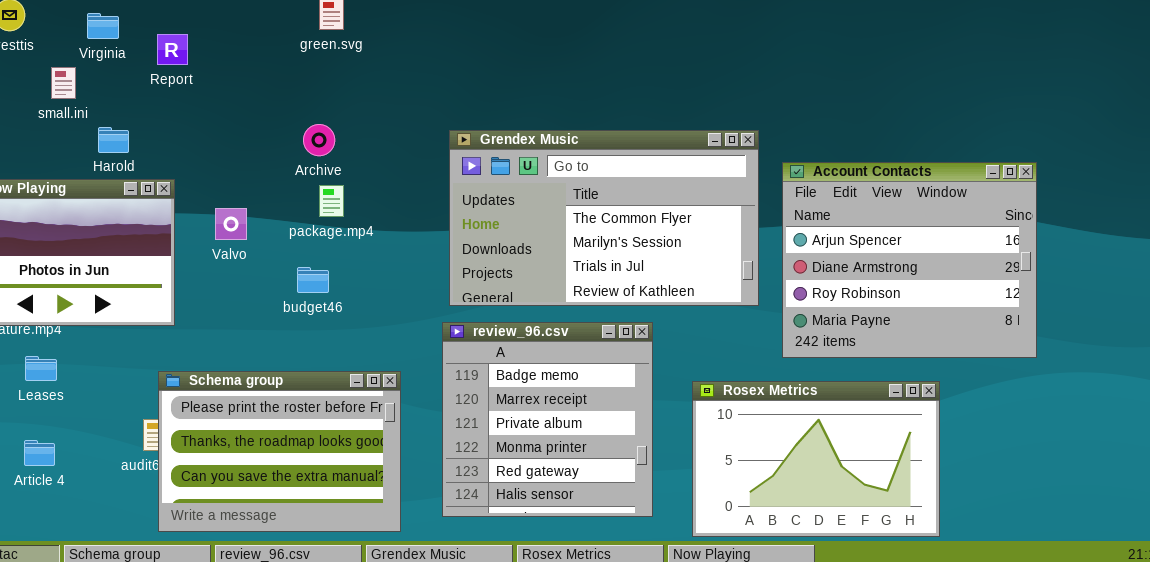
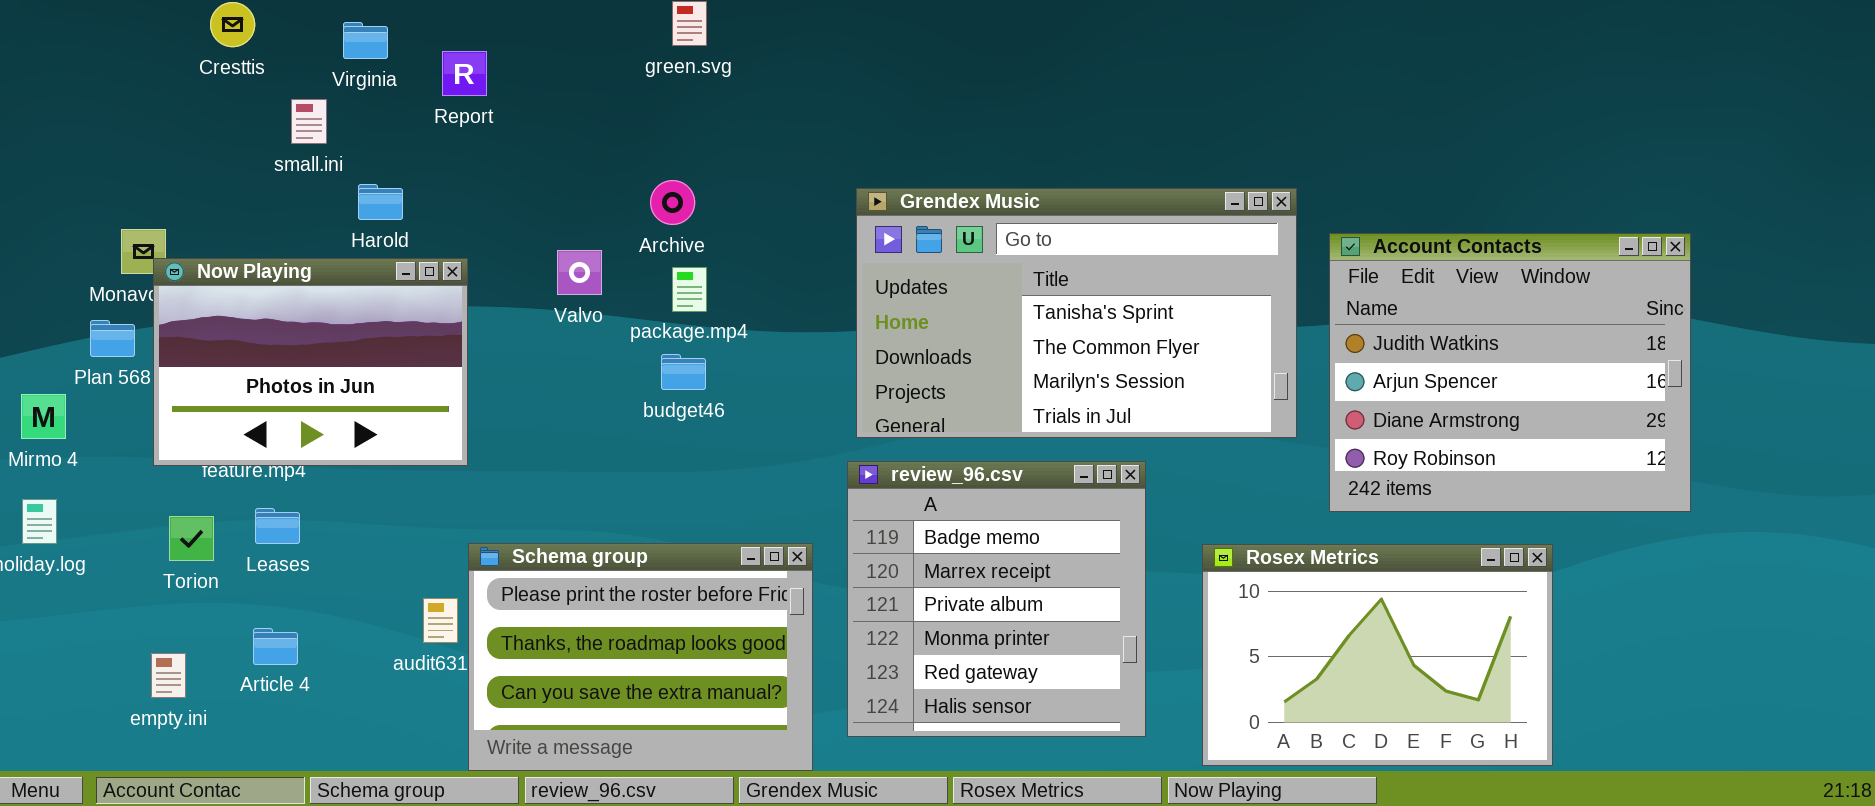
Grendex Music: [449,130,759,306] -> [856,188,1297,438], scrolled up 1 row
Account Contacts: [782,162,1037,358] -> [1329,233,1691,512], scrolled up 1 row
Valvo: [215,208,247,240] -> [557,250,602,295], moved
budget46: [297,267,329,293] -> [661,354,706,390], moved
Schema group: [158,371,401,532] -> [468,543,813,771], moved

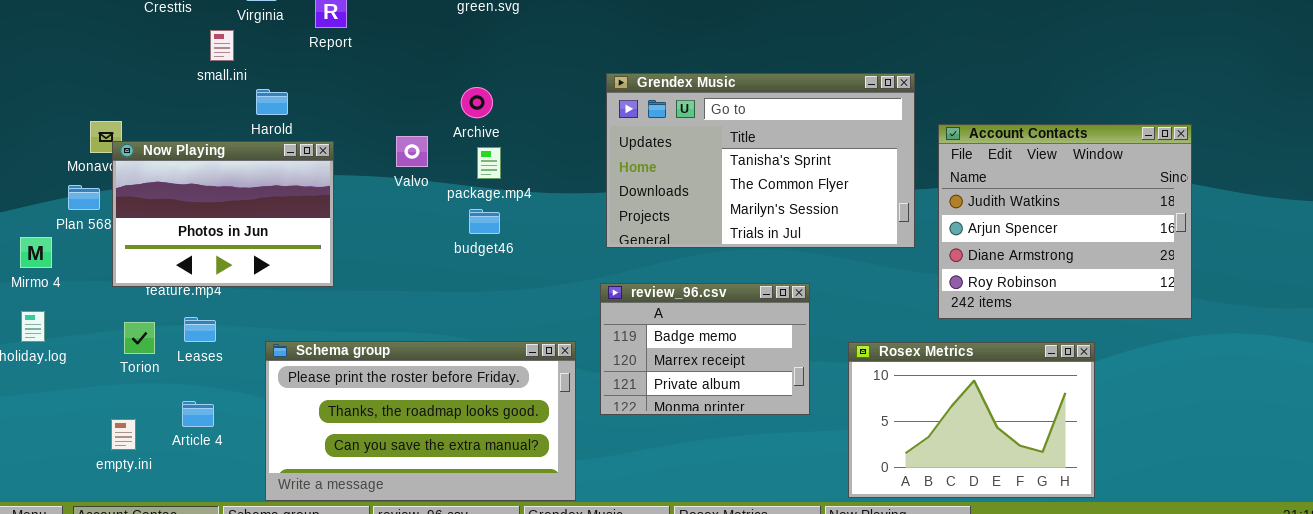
Grendex Music: [856,188,1297,438] -> [606,73,915,248], moved
review_96.csv: [847,461,1146,737] -> [600,283,810,415], resized
Schema group: [468,543,813,771] -> [265,341,576,501], resized

